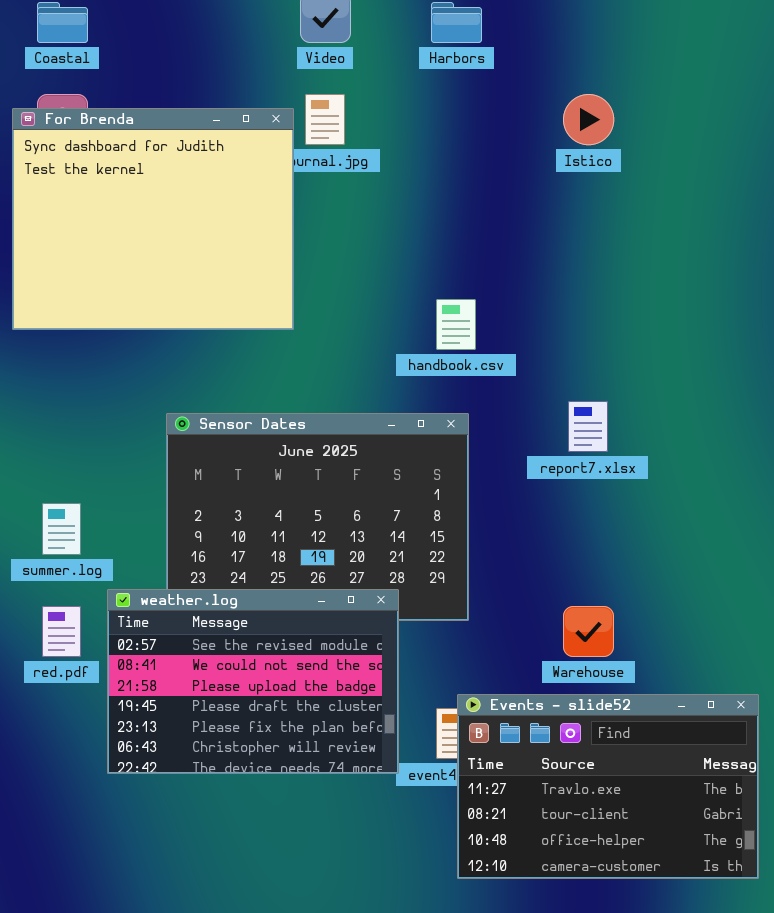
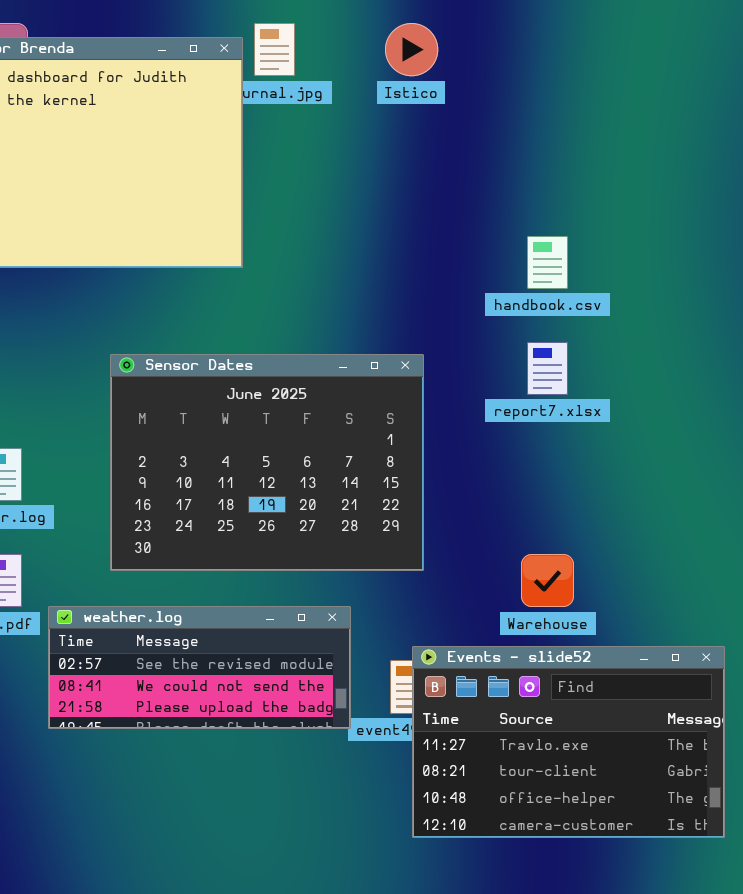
Istico: [563,94,614,145] -> [385,23,438,76], moved
handbook.csv: [436,299,476,350] -> [527,236,568,289], moved
weather.log: [107,589,399,774] -> [48,606,351,729], resized

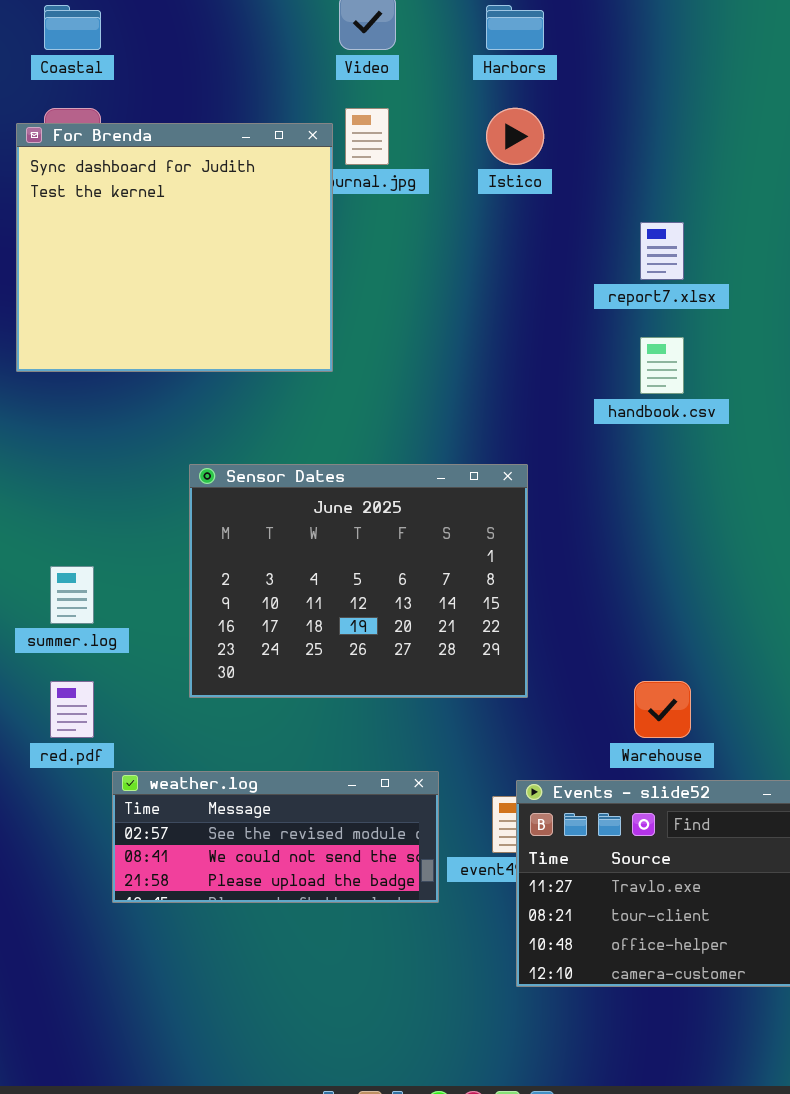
report7.xlsx: [527,342,568,395] -> [640,222,684,280], moved
weather.log: [48,606,351,729] -> [112,771,439,903], moved

